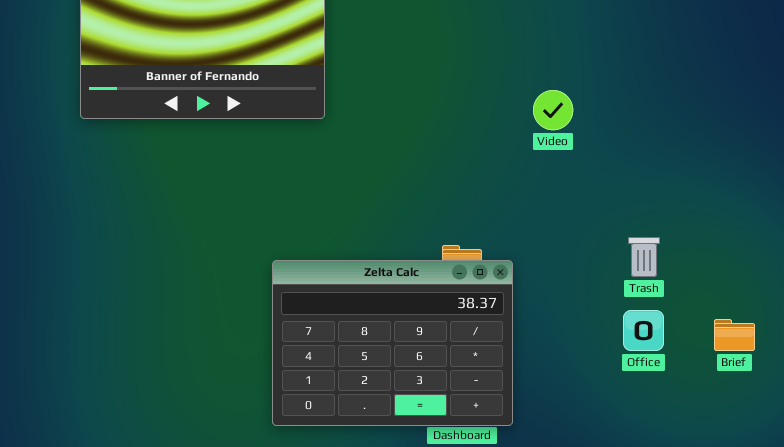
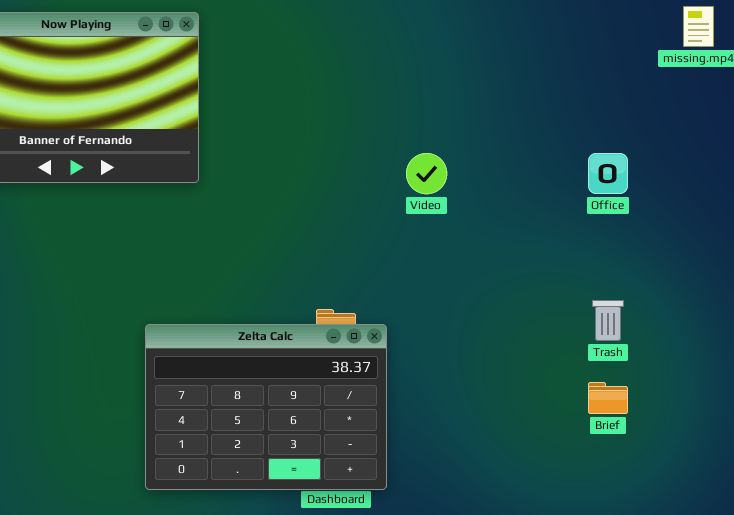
Trash: [628,237,660,277] -> [592,300,624,341], moved
Office: [623,310,664,351] -> [588,153,628,194], moved

